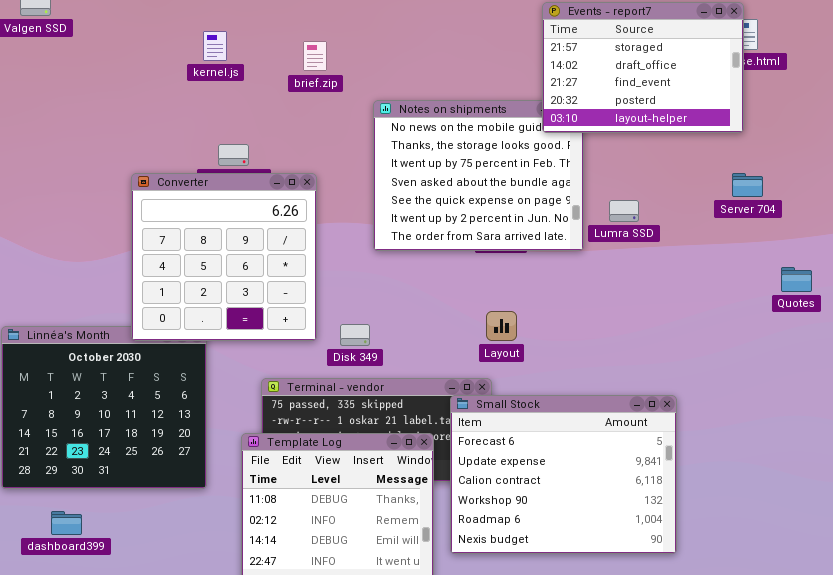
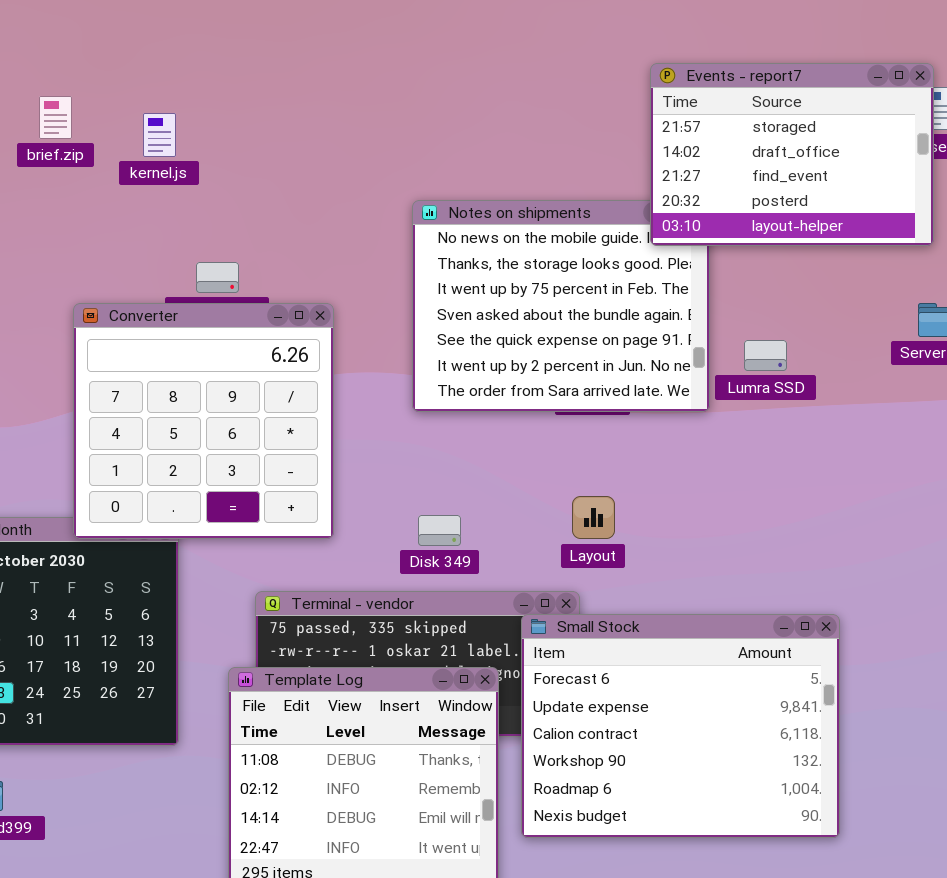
kernel.js: [203,31,227,61] -> [143,113,176,157], moved
brief.zip: [303,41,327,71] -> [39,96,72,139], moved
Disk 349: [340,324,370,346] -> [418,515,461,546], moved

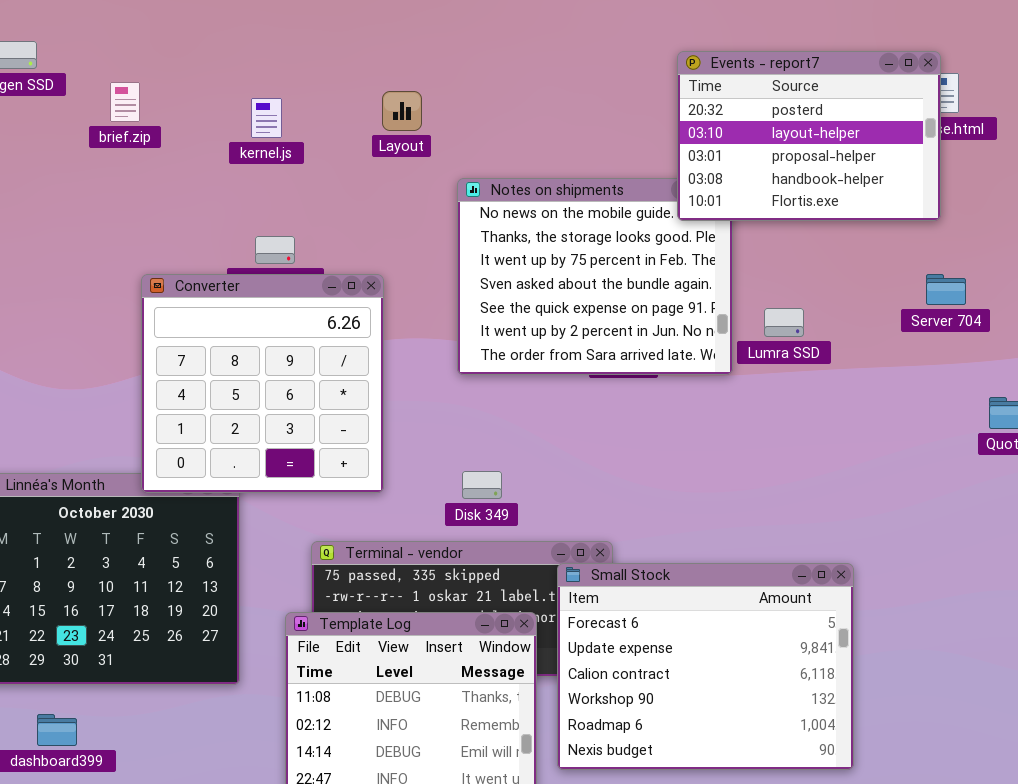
Events - report7: [650,63,934,246] -> [677,51,941,221], scrolled down 3 rows
kernel.js: [143,113,176,157] -> [251,98,282,138], moved
Layout: [572,496,615,539] -> [382,91,422,131], moved

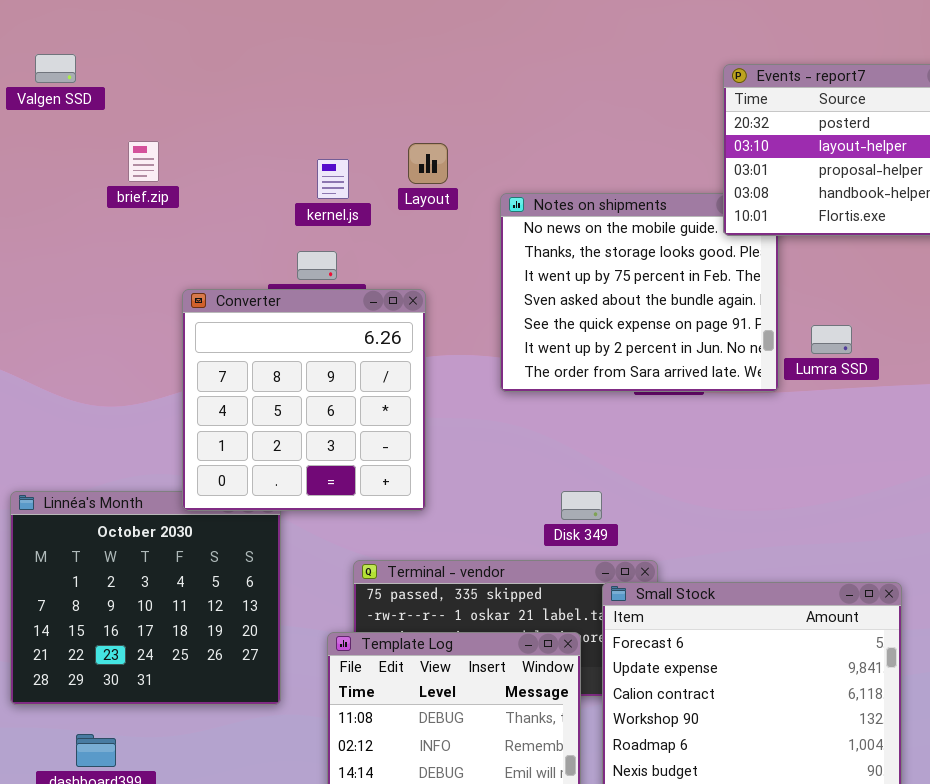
brief.zip: [110,82,140,122] -> [128,141,159,182], moved
Layout: [382,91,422,131] -> [408,143,448,184], moved
kernel.js: [251,98,282,138] -> [317,159,349,199], moved
Disk 349: [462,471,502,499] -> [561,491,602,520], moved

